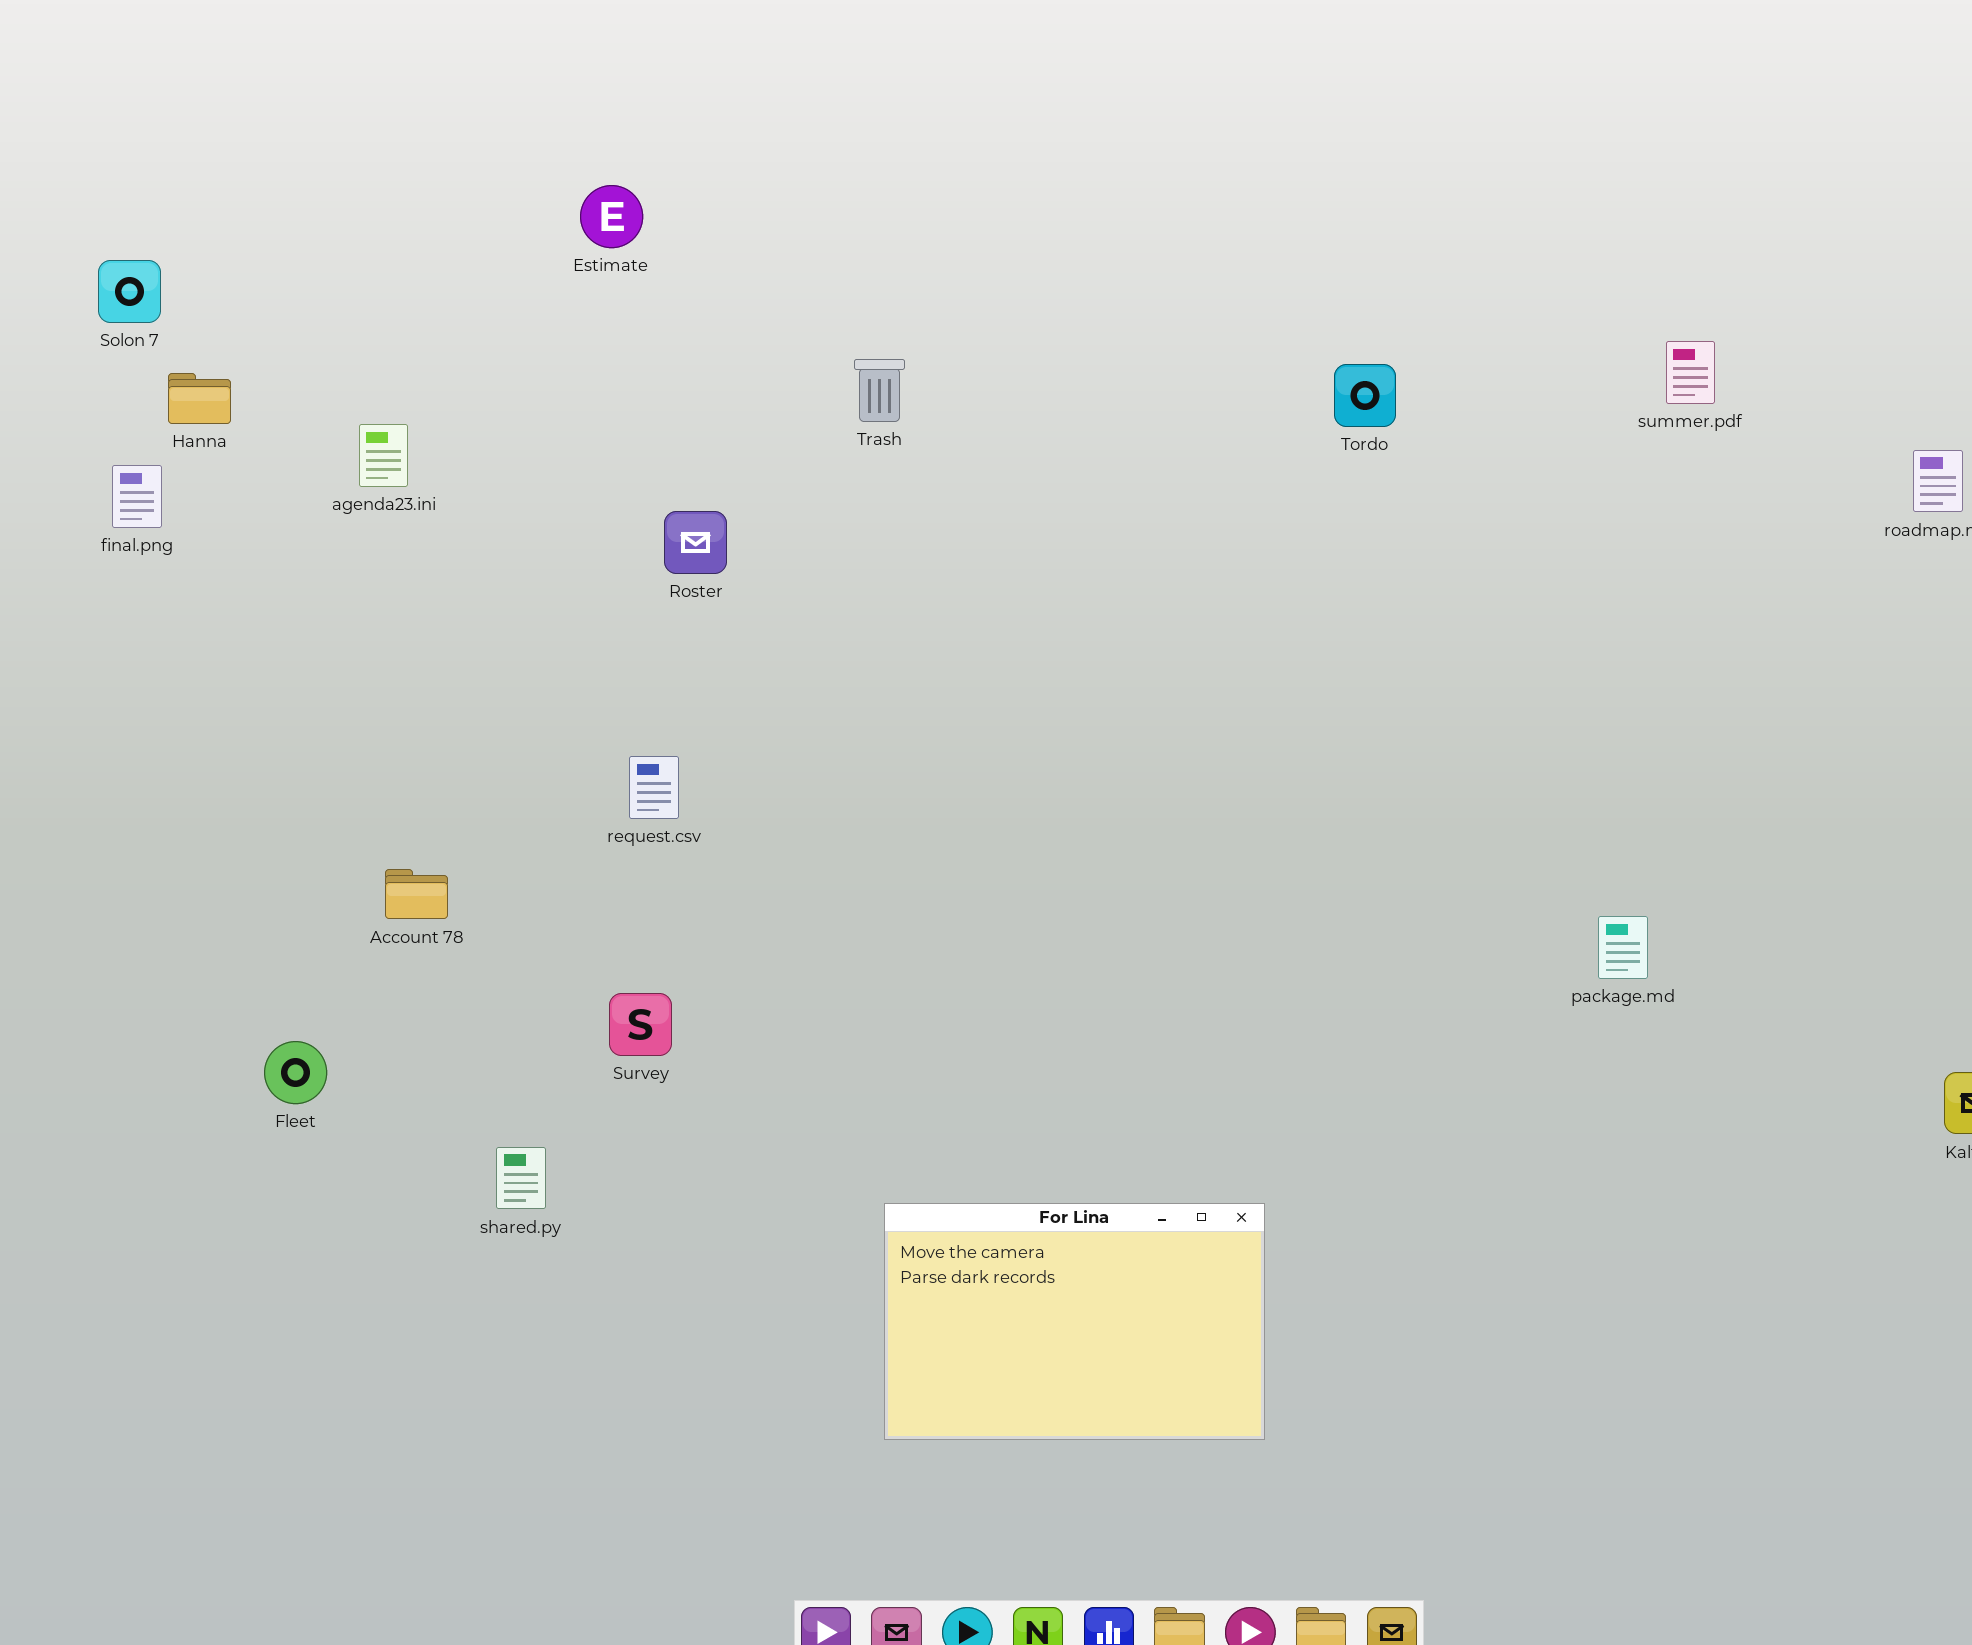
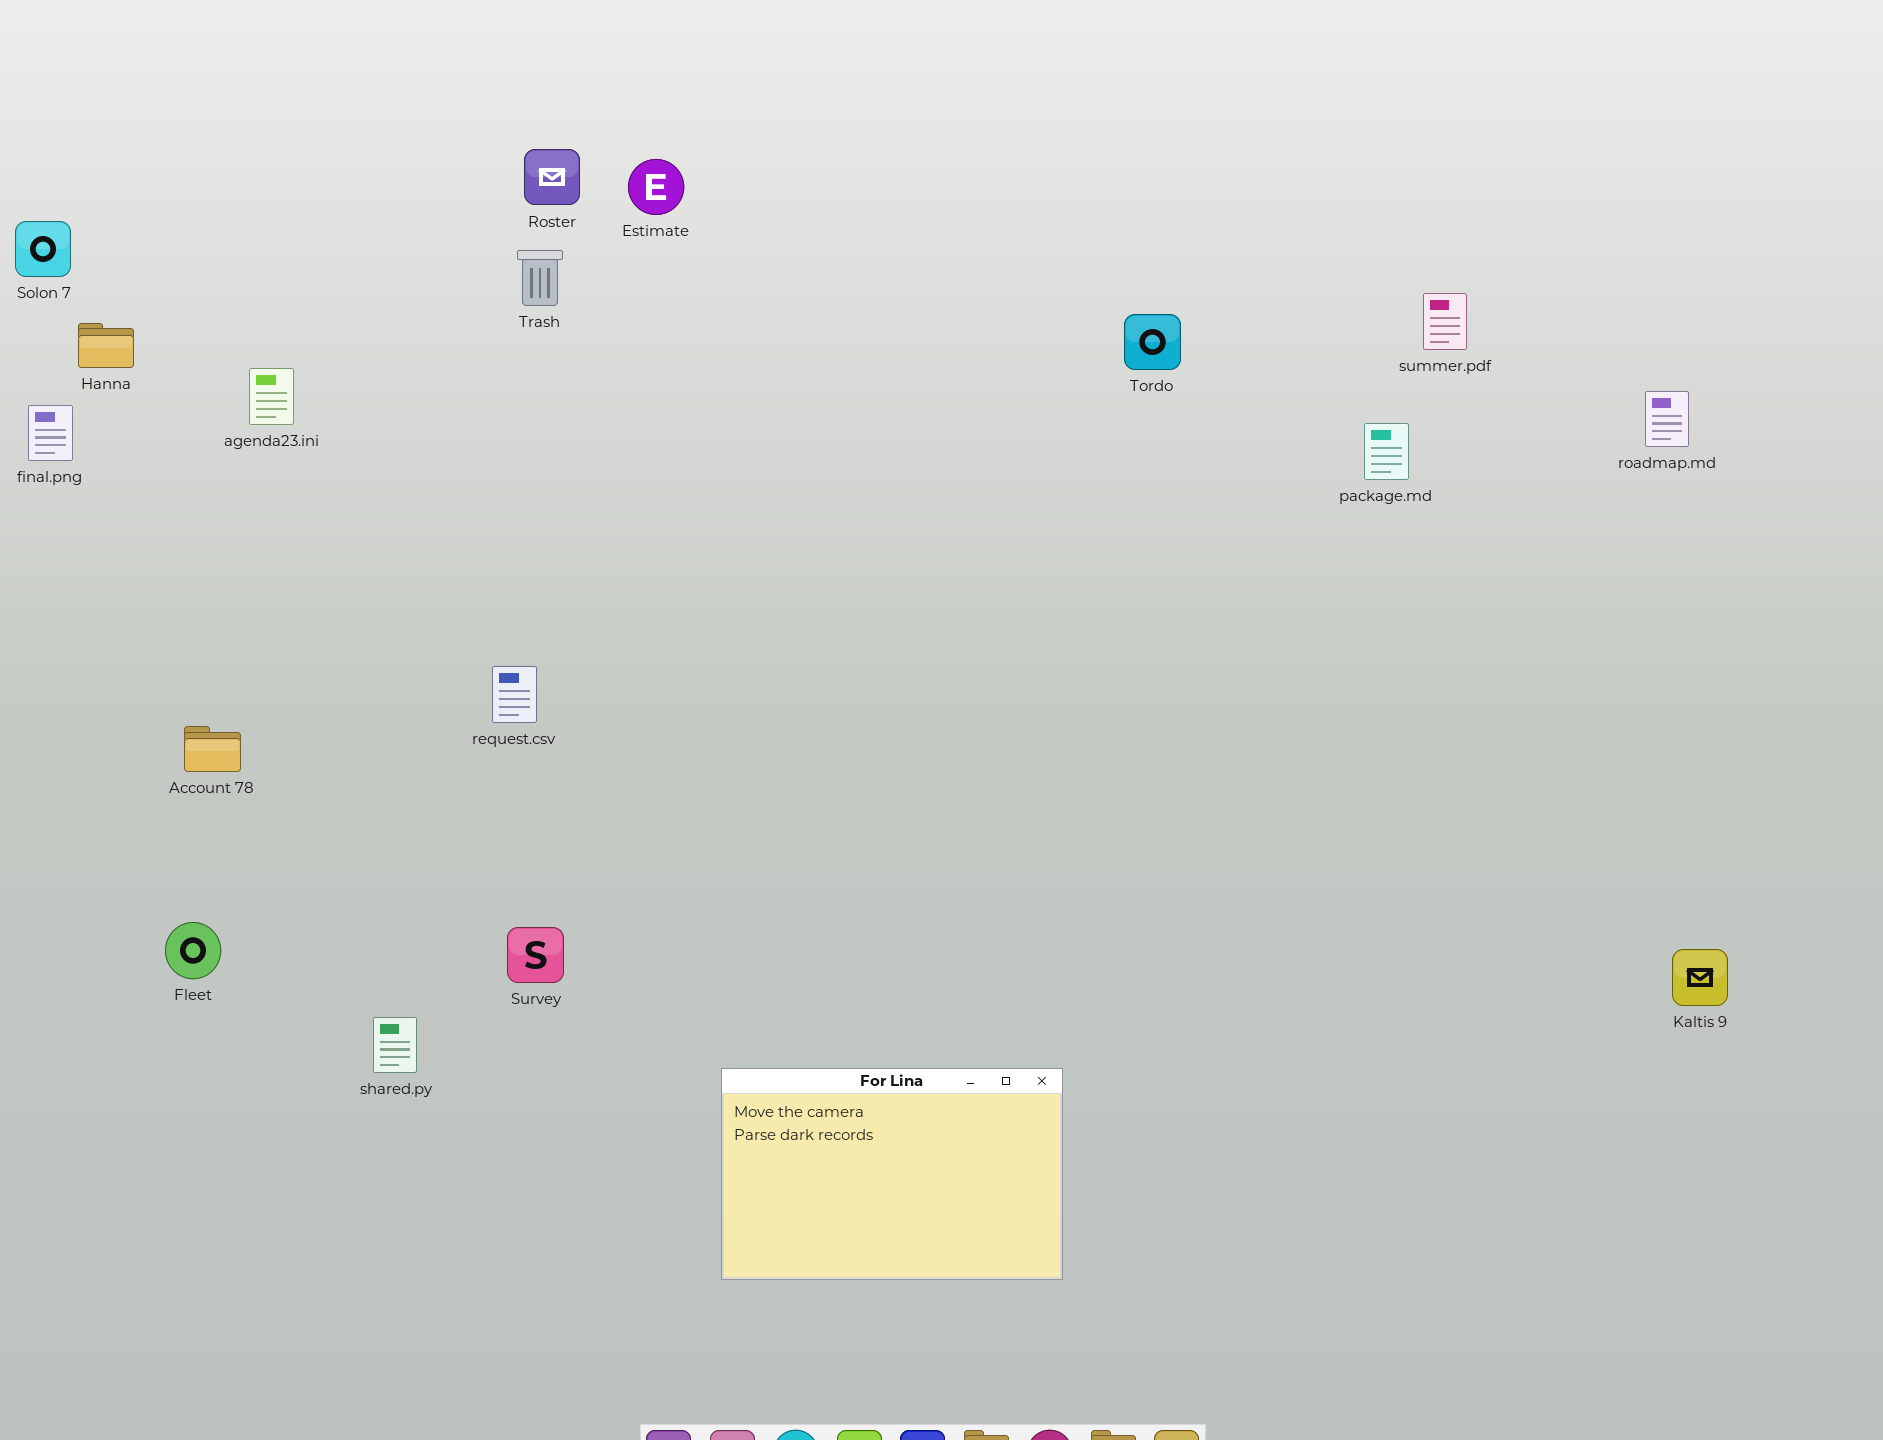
Estimate: [580,185,643,248] -> [628,159,684,215], moved
Trash: [854,359,905,422] -> [517,250,563,306], moved
Roster: [664,511,727,574] -> [524,149,580,205], moved
Account 78: [385,869,448,919] -> [184,726,241,772], moved
package.md: [1598,916,1648,979] -> [1364,423,1409,480], moved
Survey: [609,993,672,1056] -> [507,927,564,983], moved

